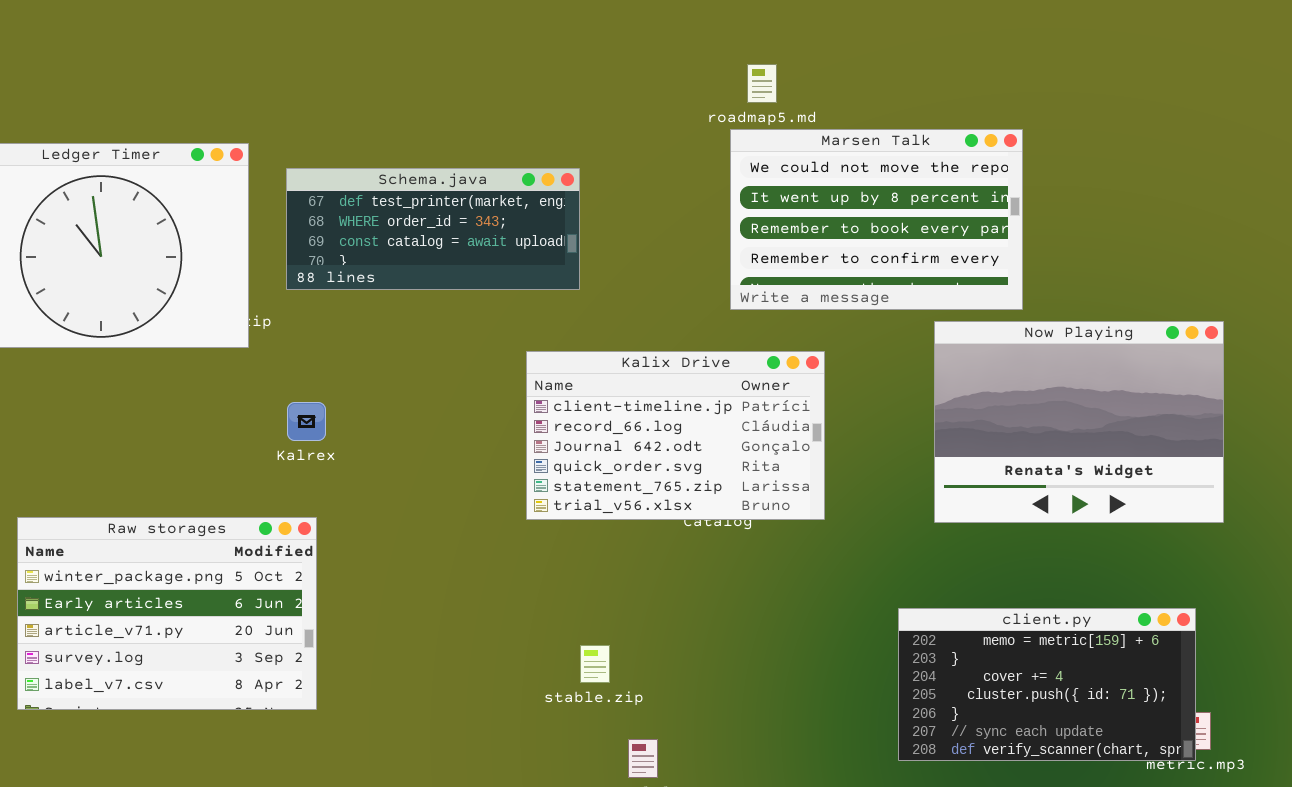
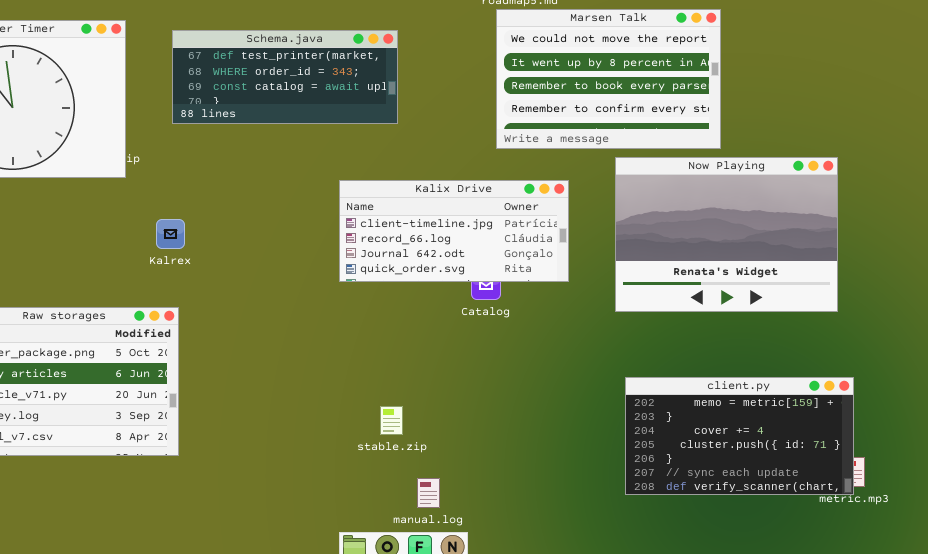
Schema.java: [286,168,580,290] -> [172,30,398,124], moved
Now Playing: [934,321,1224,523] -> [615,157,838,312], moved
Kalix Drive: [526,351,825,520] -> [339,180,569,282], resized

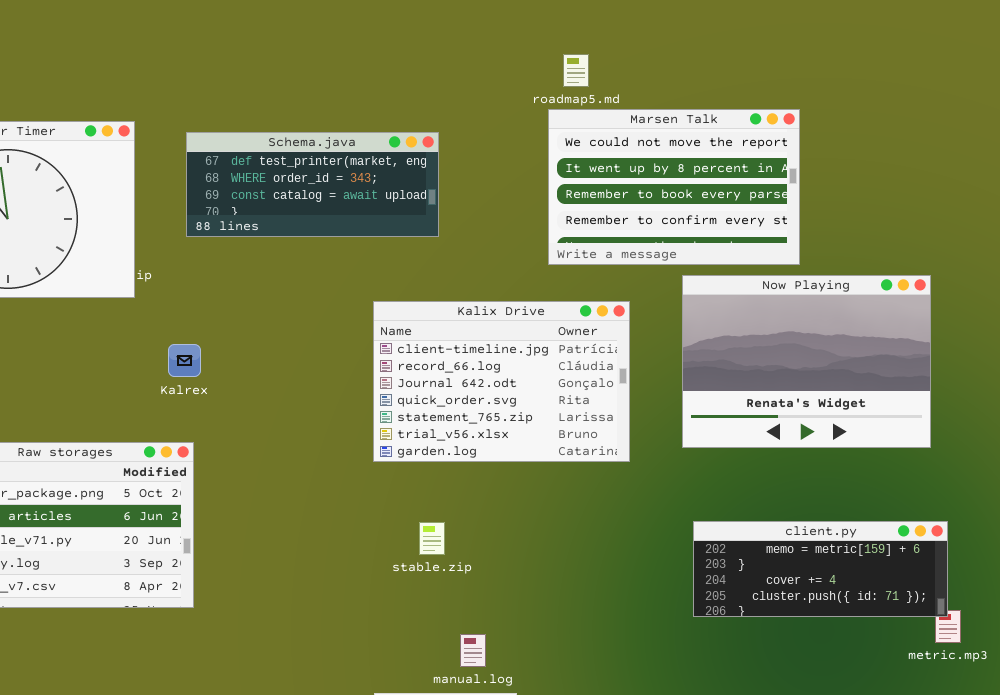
Kalix Drive: [339,180,569,282] -> [373,301,630,462], resized
client.py: [625,377,854,495] -> [693,521,948,617], resized
stable.zip: [380,406,403,435] -> [419,522,445,555], moved

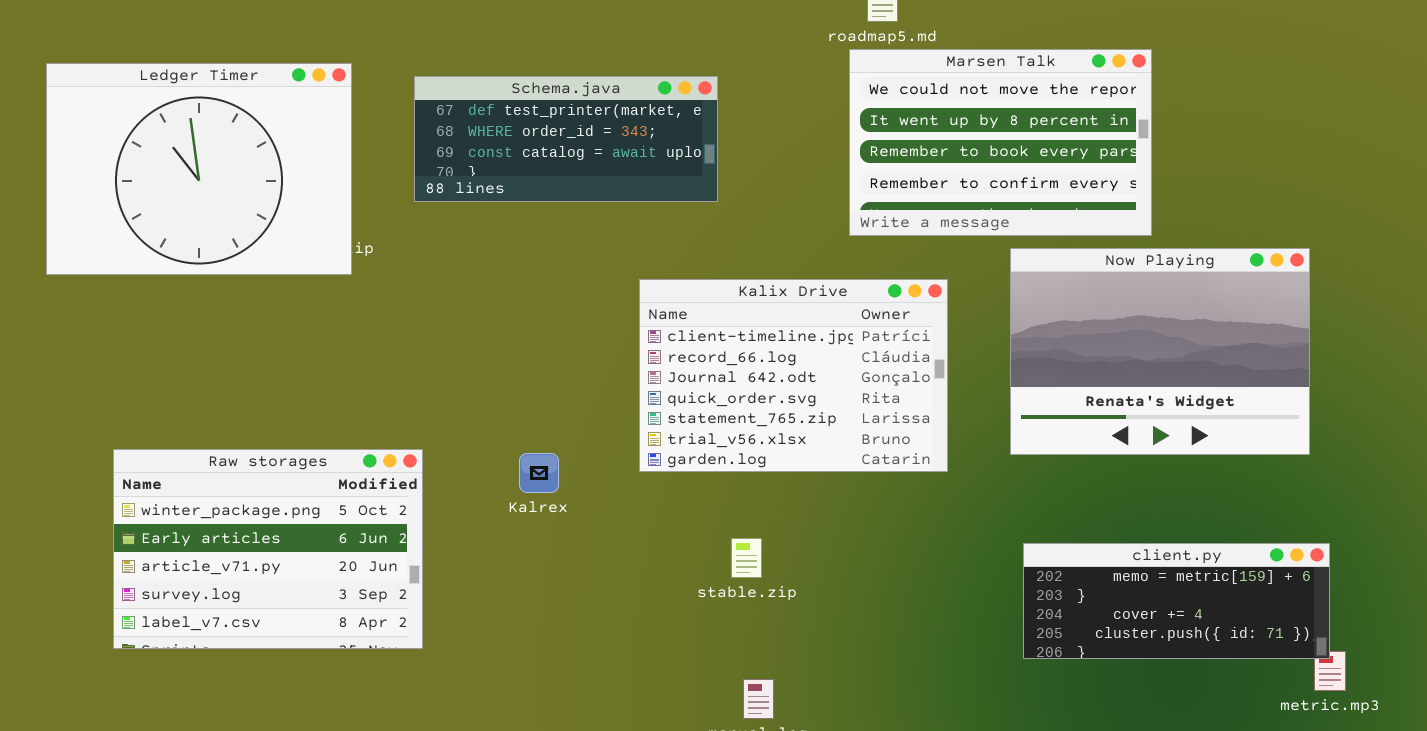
Kalrex: [168,344,201,377] -> [519,453,559,493], moved
stable.zip: [419,522,445,555] -> [731,538,762,578], moved

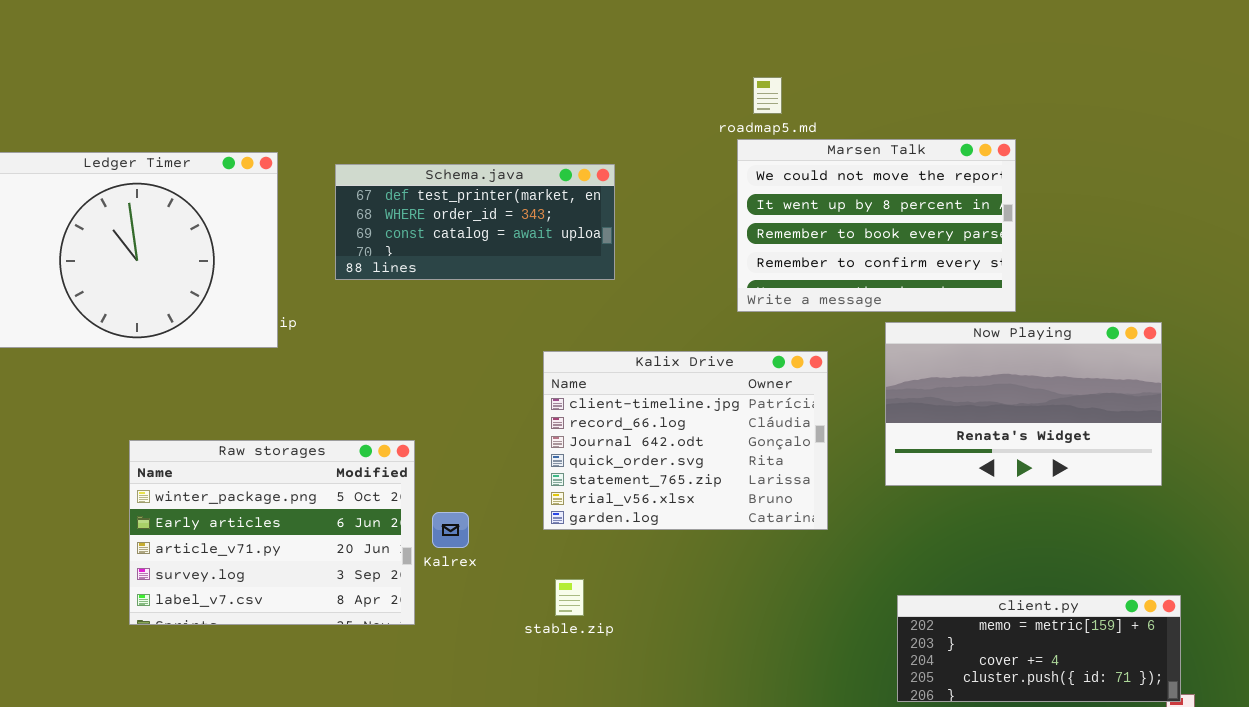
Now Playing: [1010,248,1310,455] -> [885,322,1162,486], resized
Raw storages: [113,449,423,649] -> [129,440,415,625], moved
stable.zip: [731,538,762,578] -> [555,579,584,616], moved

